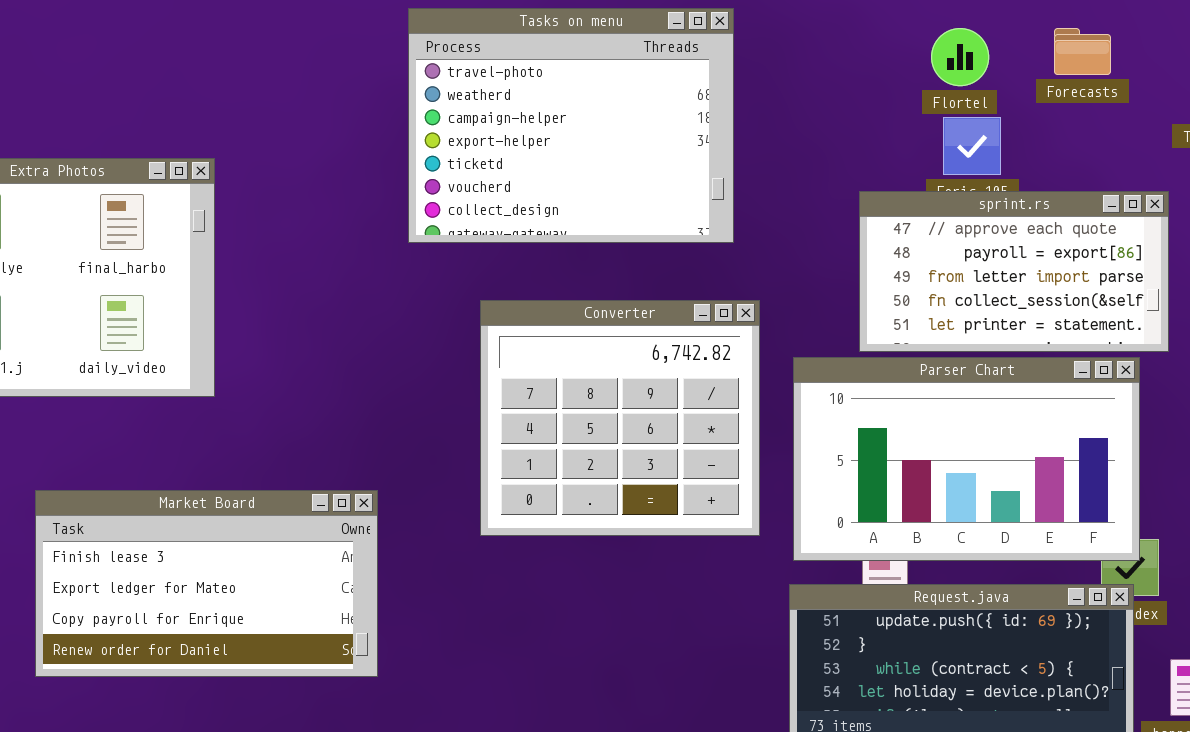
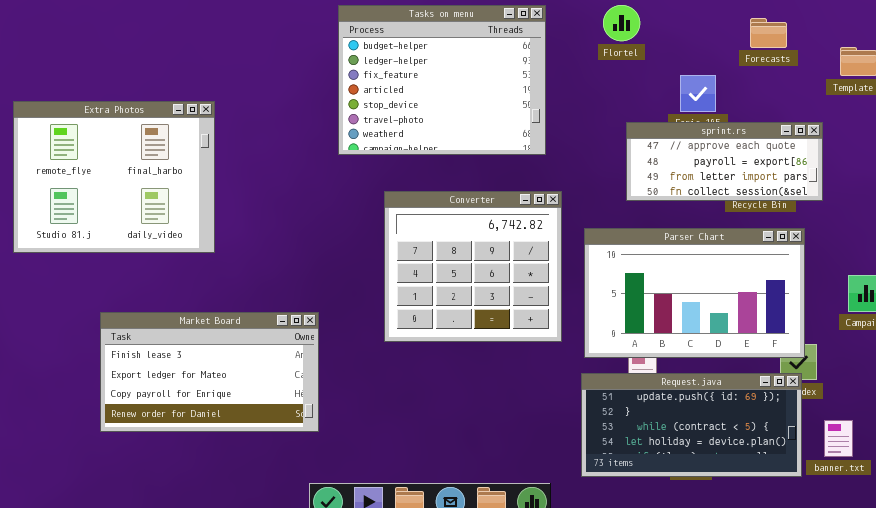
Tasks on menu: [408,8,734,243] -> [338,5,546,155], scrolled up 5 rows
Flortel: [931,28,989,86] -> [603,5,640,41], moved
sprint.rs: [859,191,1169,352] -> [626,122,823,201], resized

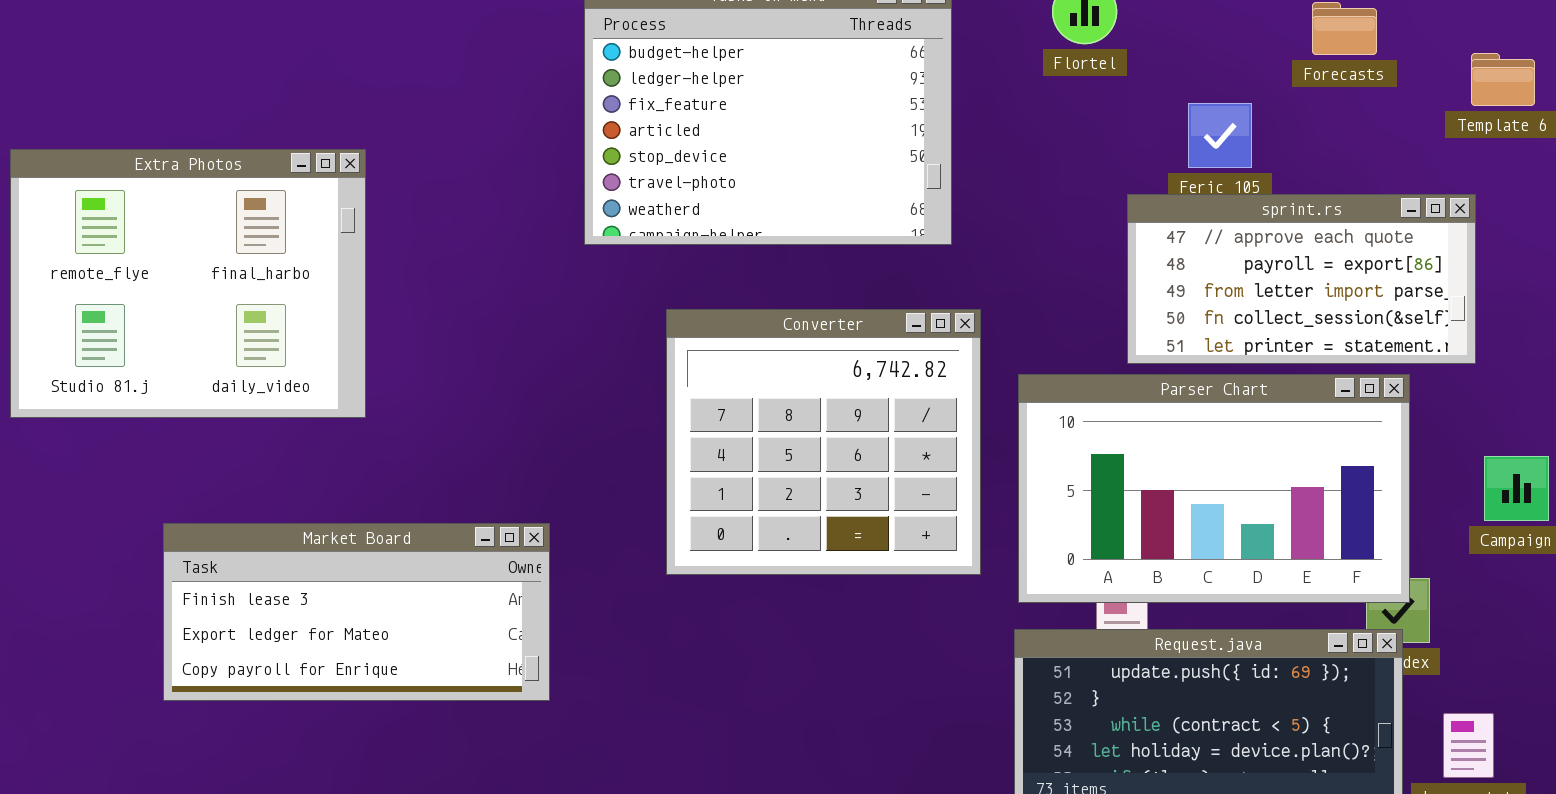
sprint.rs: [626,122,823,201] -> [1127,194,1476,364], moved, resized
Market Board: [100,312,319,432] -> [163,523,550,701], resized

